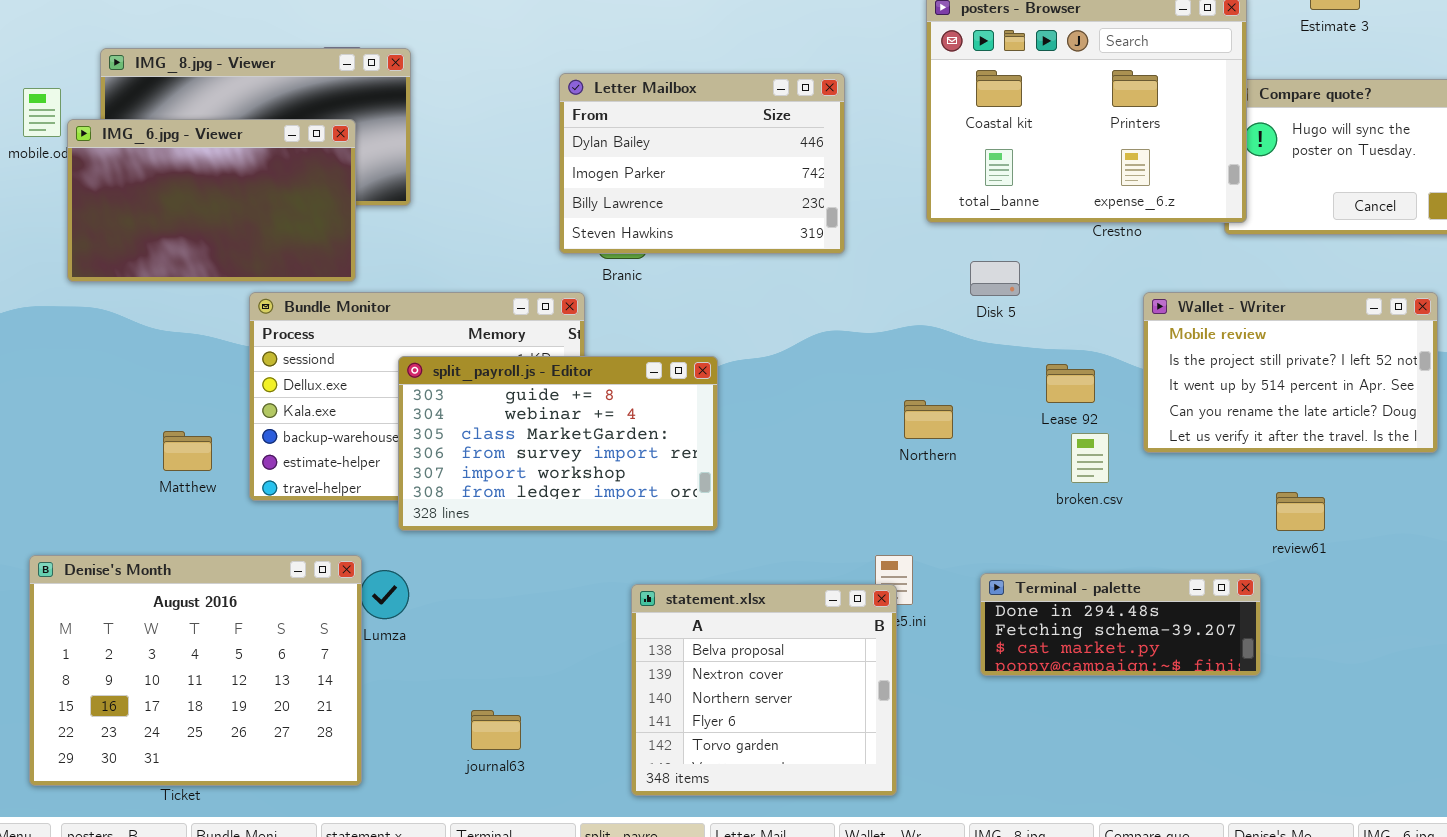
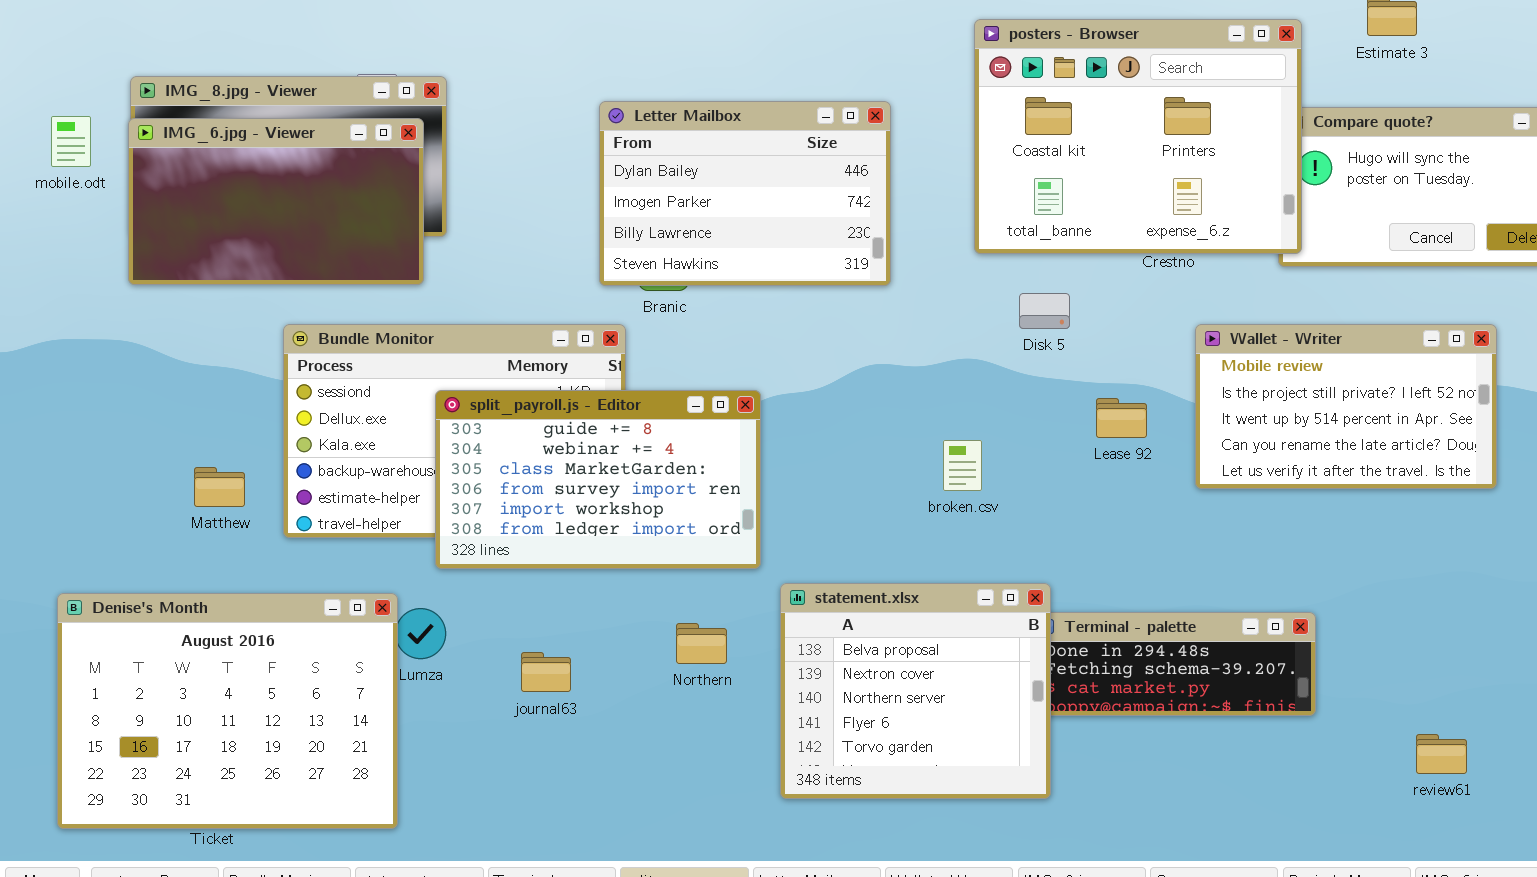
IMG_6.jpg - Viewer: [67,119,356,282] -> [128,118,424,285], moved
Northern: [904,400,953,439] -> [676,623,727,664], moved
broken.csv: [1071,433,1109,483] -> [943,440,982,491], moved
review61: [1276,492,1325,531] -> [1416,734,1467,774], moved
statement.xlsx: [631,584,897,796] -> [780,583,1051,799], moved
journal63: [471,710,521,750] -> [521,652,571,692], moved

